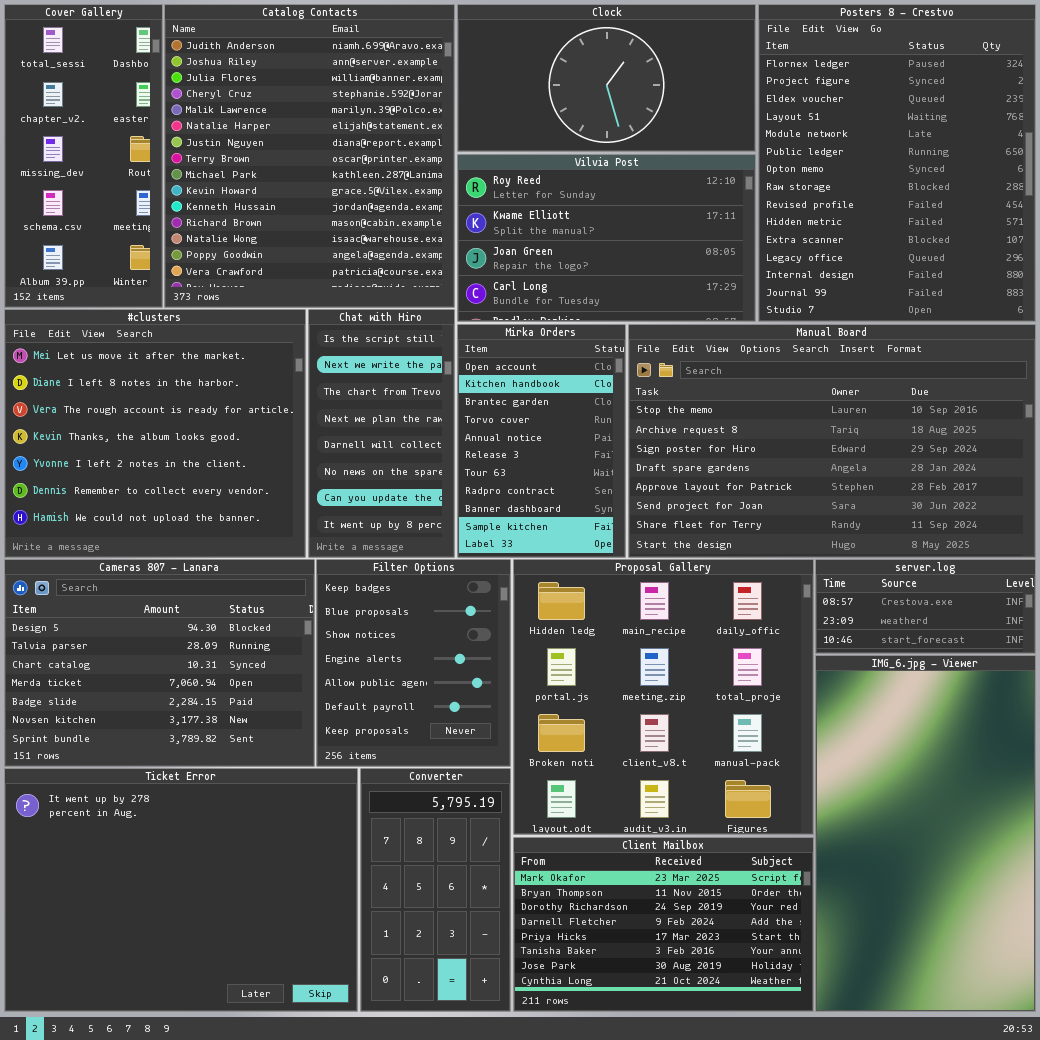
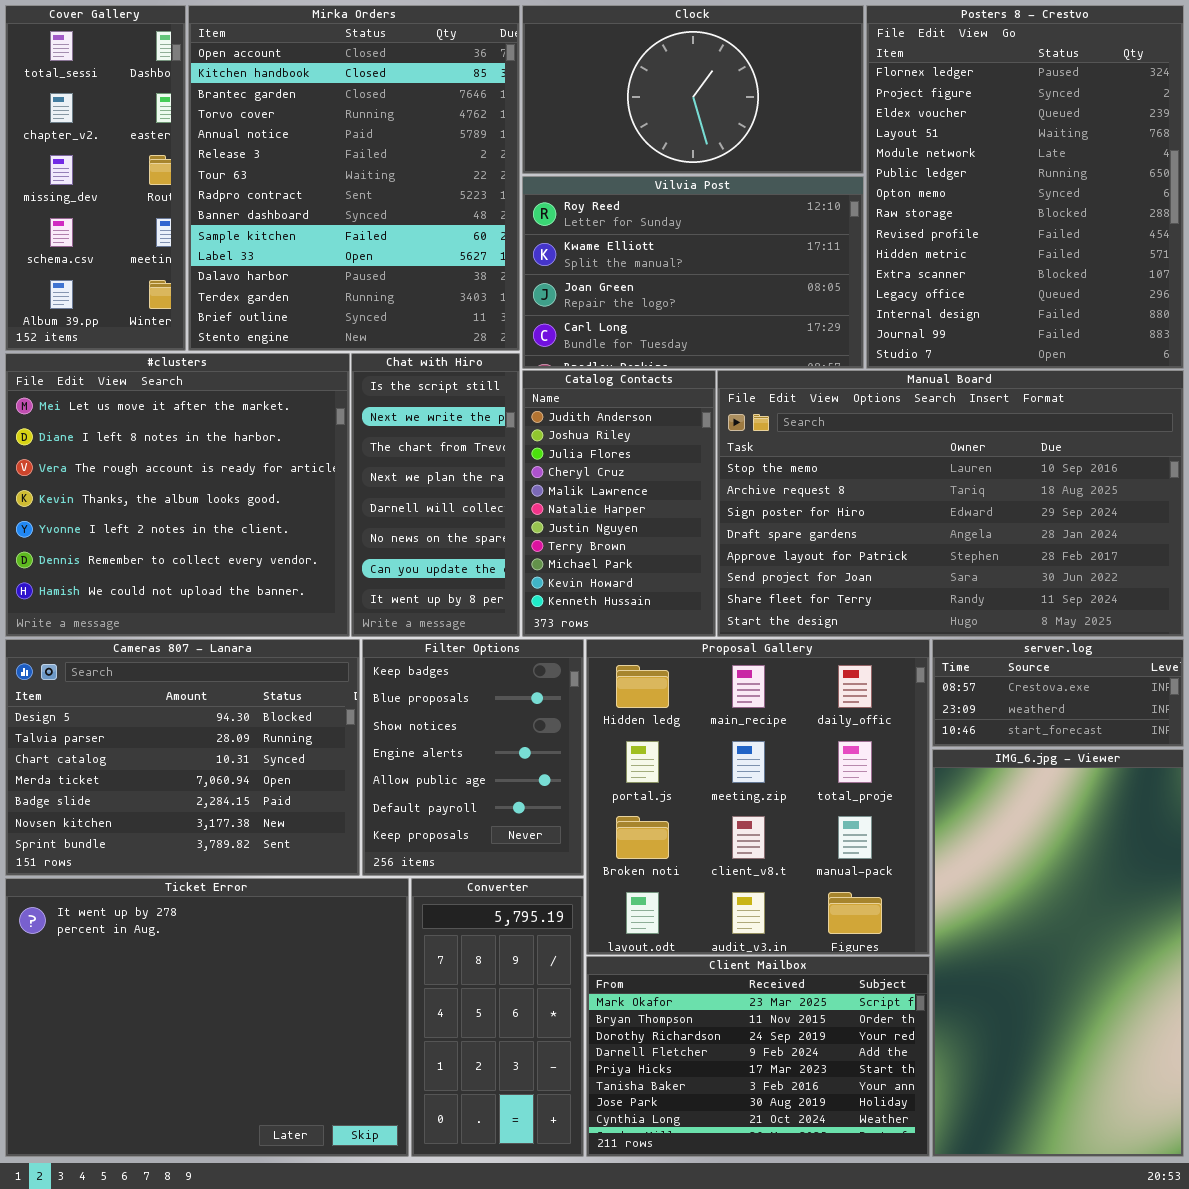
Catalog Contacts: [164,4,455,308] -> [522,370,716,637], moved, resized
Mirka Orders: [457,324,626,558] -> [188,5,520,351], moved, resized

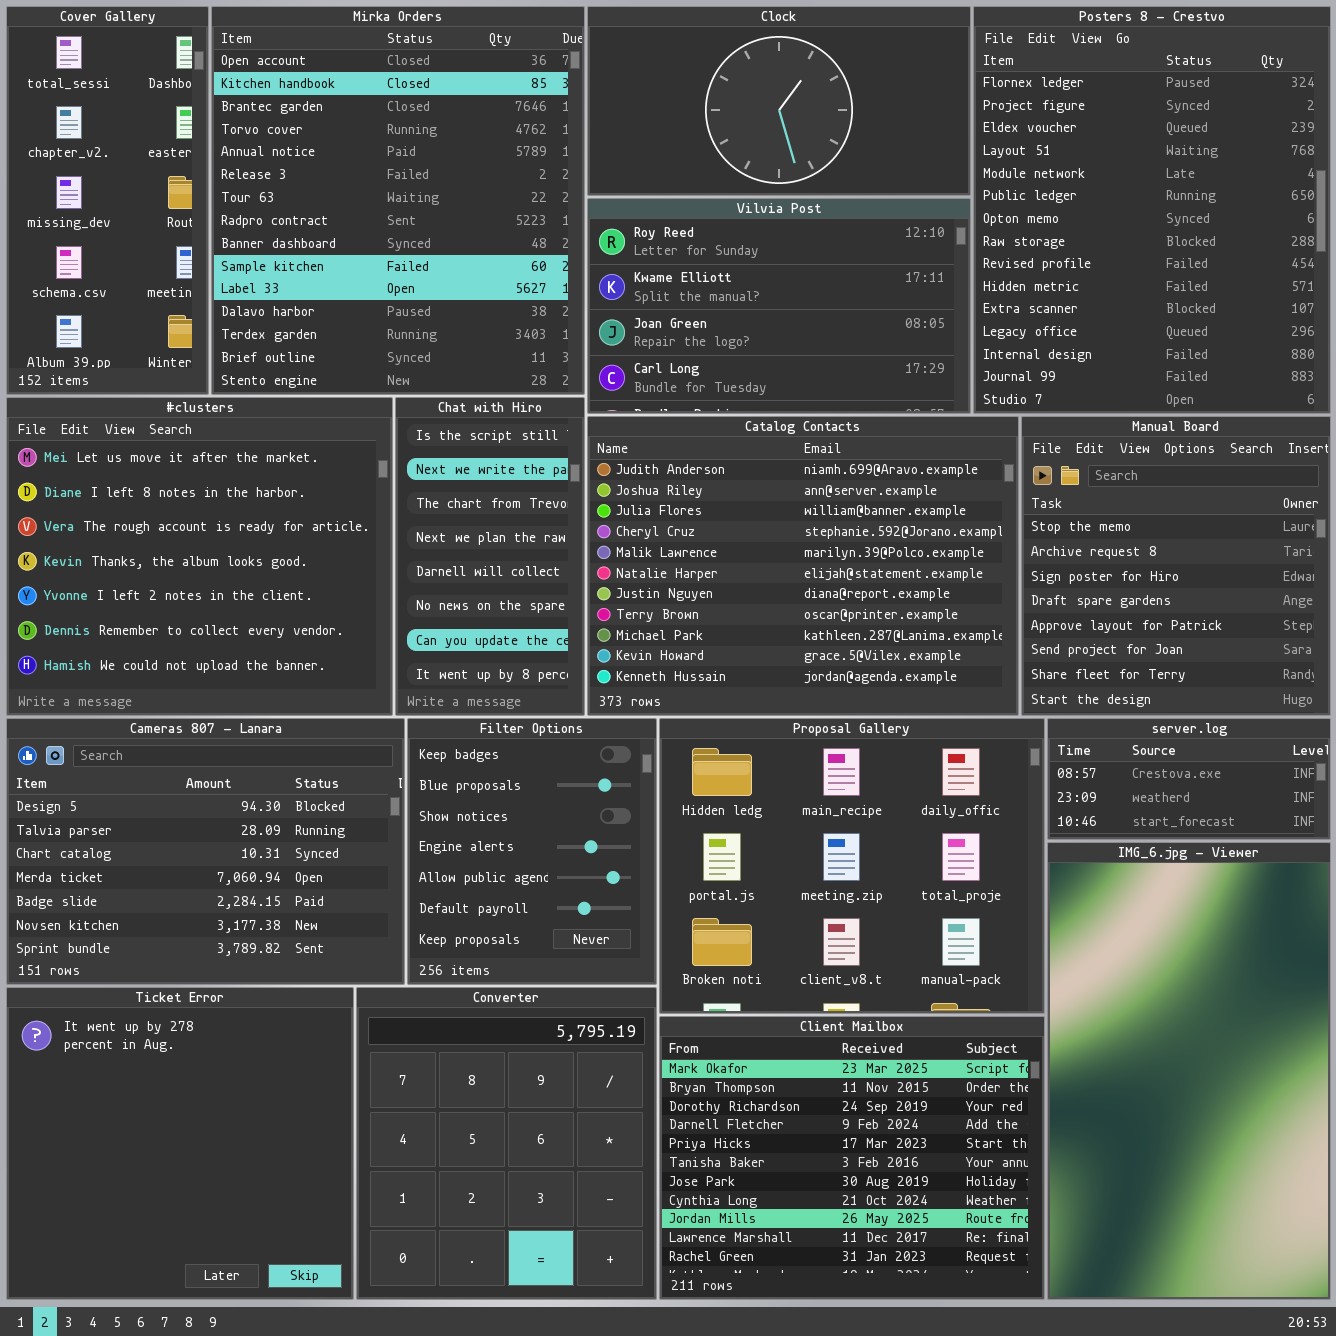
Catalog Contacts: [522,370,716,637] -> [587,416,1019,716], resized
Manual Board: [717,370,1184,637] -> [1021,416,1331,716], resized
Proposal Gallery: [586,639,930,955] -> [659,718,1045,1014], resized
Ticket Error: [5,878,409,1157] -> [6,987,354,1300], resized
Converter: [411,878,584,1157] -> [356,987,657,1300], resized
Client Mailbox: [586,956,930,1157] -> [659,1016,1045,1300], resized

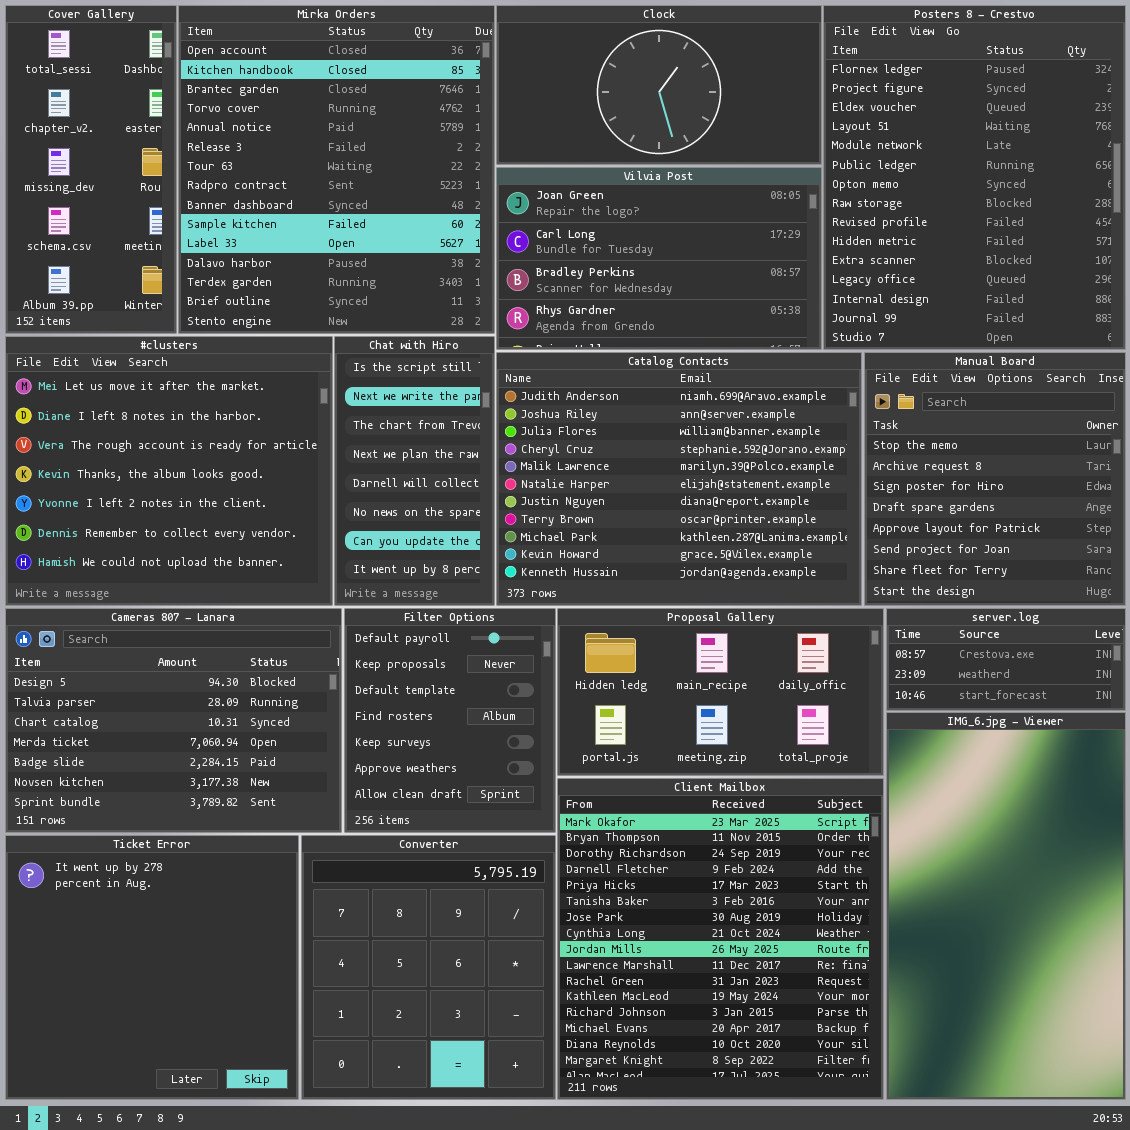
Vilvia Post: [587,198,971,414] -> [496,167,822,350], scrolled down 2 rows
Filter Options: [407,718,657,985] -> [344,608,556,833], scrolled down 5 rows
Proposal Gallery: [659,718,1045,1014] -> [557,608,884,776], resized
Client Mailbox: [659,1016,1045,1300] -> [557,778,884,1100], resized

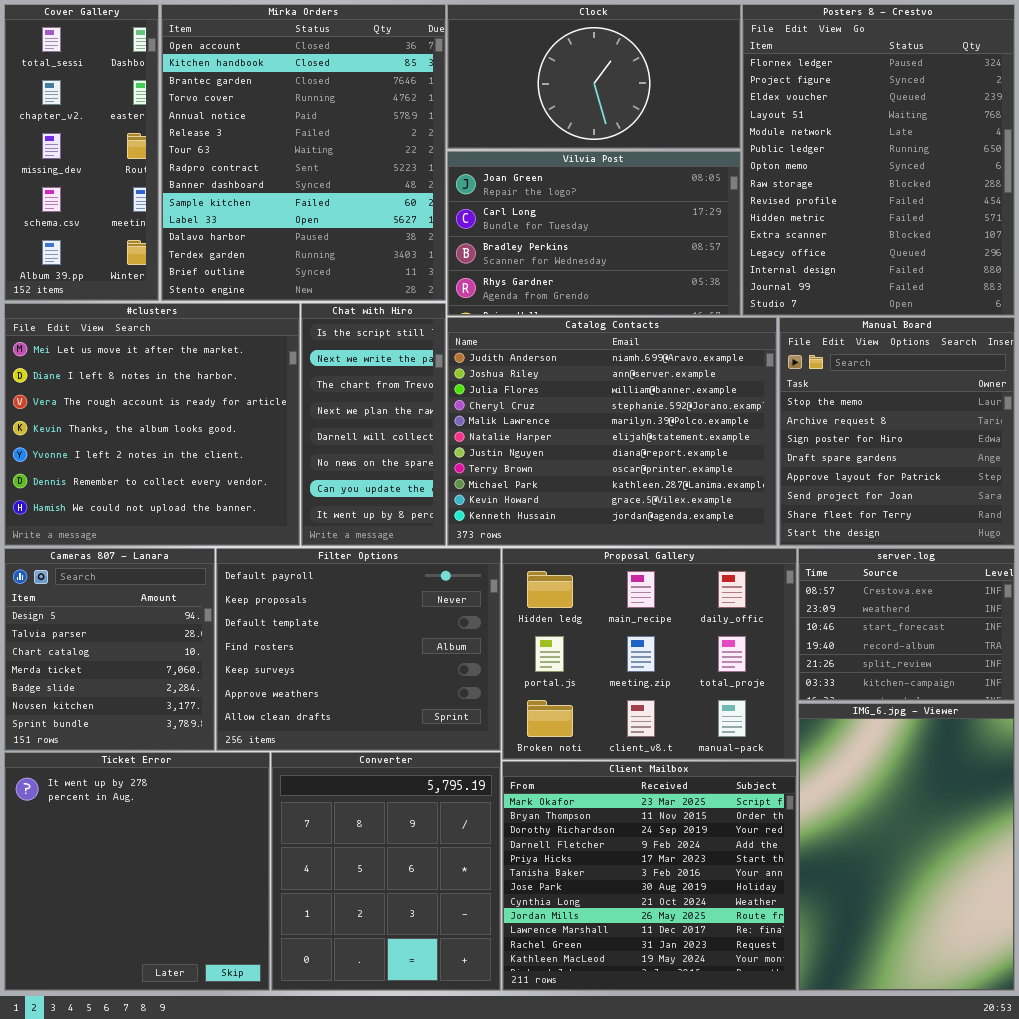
Cameras 807 - Lanara: [5,608,342,833] -> [4,548,215,751], resized
Filter Options: [344,608,556,833] -> [216,548,501,751], resized
Proposal Gallery: [557,608,884,776] -> [502,548,797,760], resized
server.log: [886,608,1126,711] -> [798,548,1015,701], resized
IMG_6.jpg - Viewer: [886,712,1126,1100] -> [798,703,1015,991], resized
Client Mailbox: [557,778,884,1100] -> [502,761,797,991], resized

